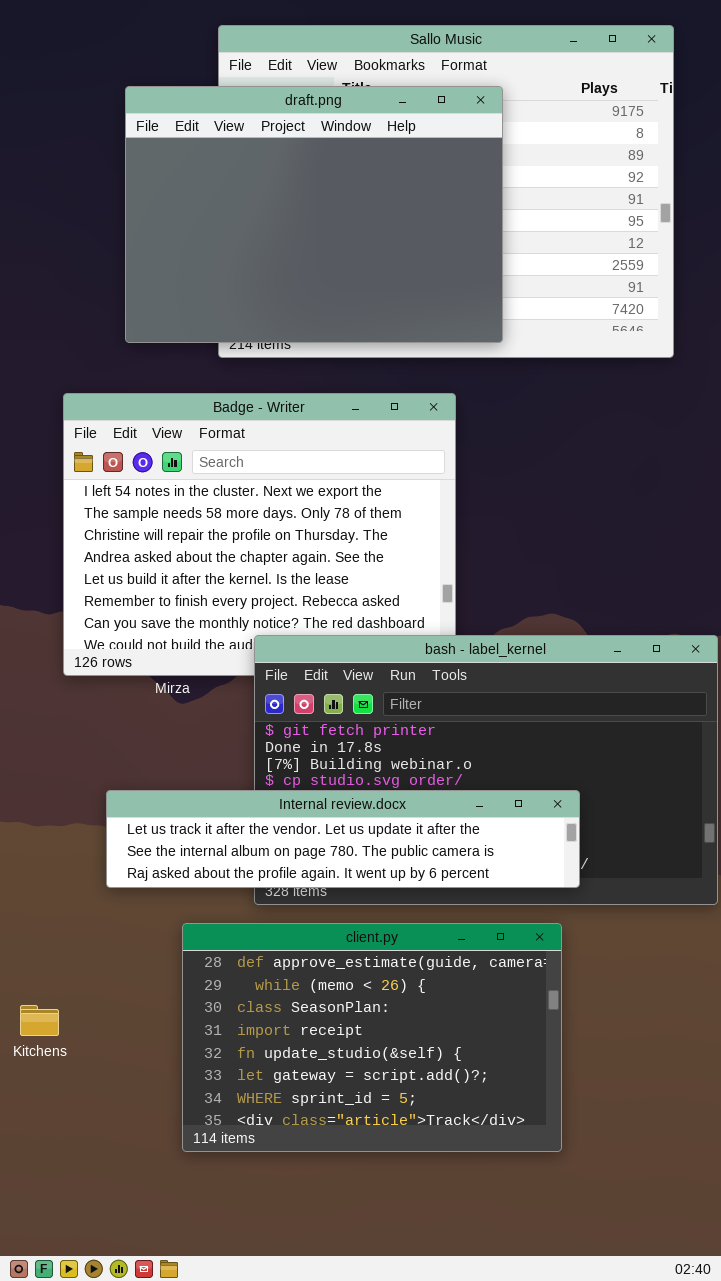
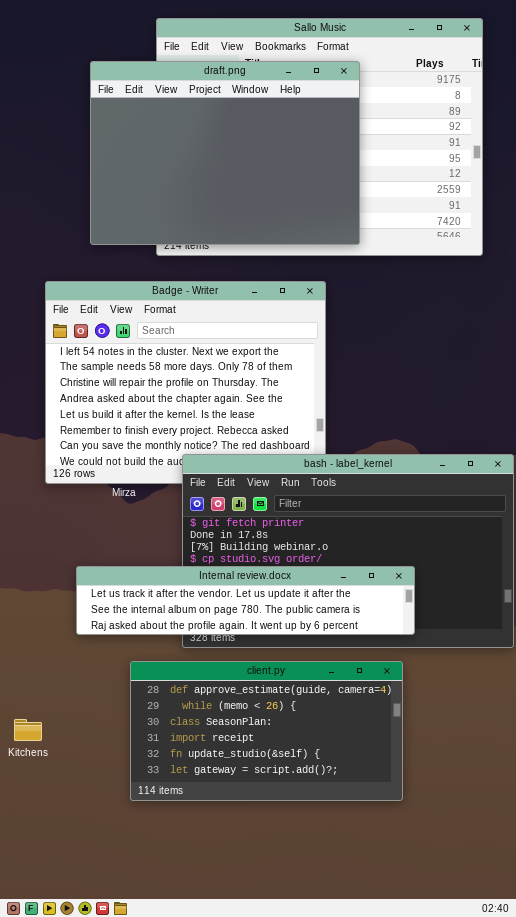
client.py: [182,923,562,1152] -> [130,661,403,801], resized

